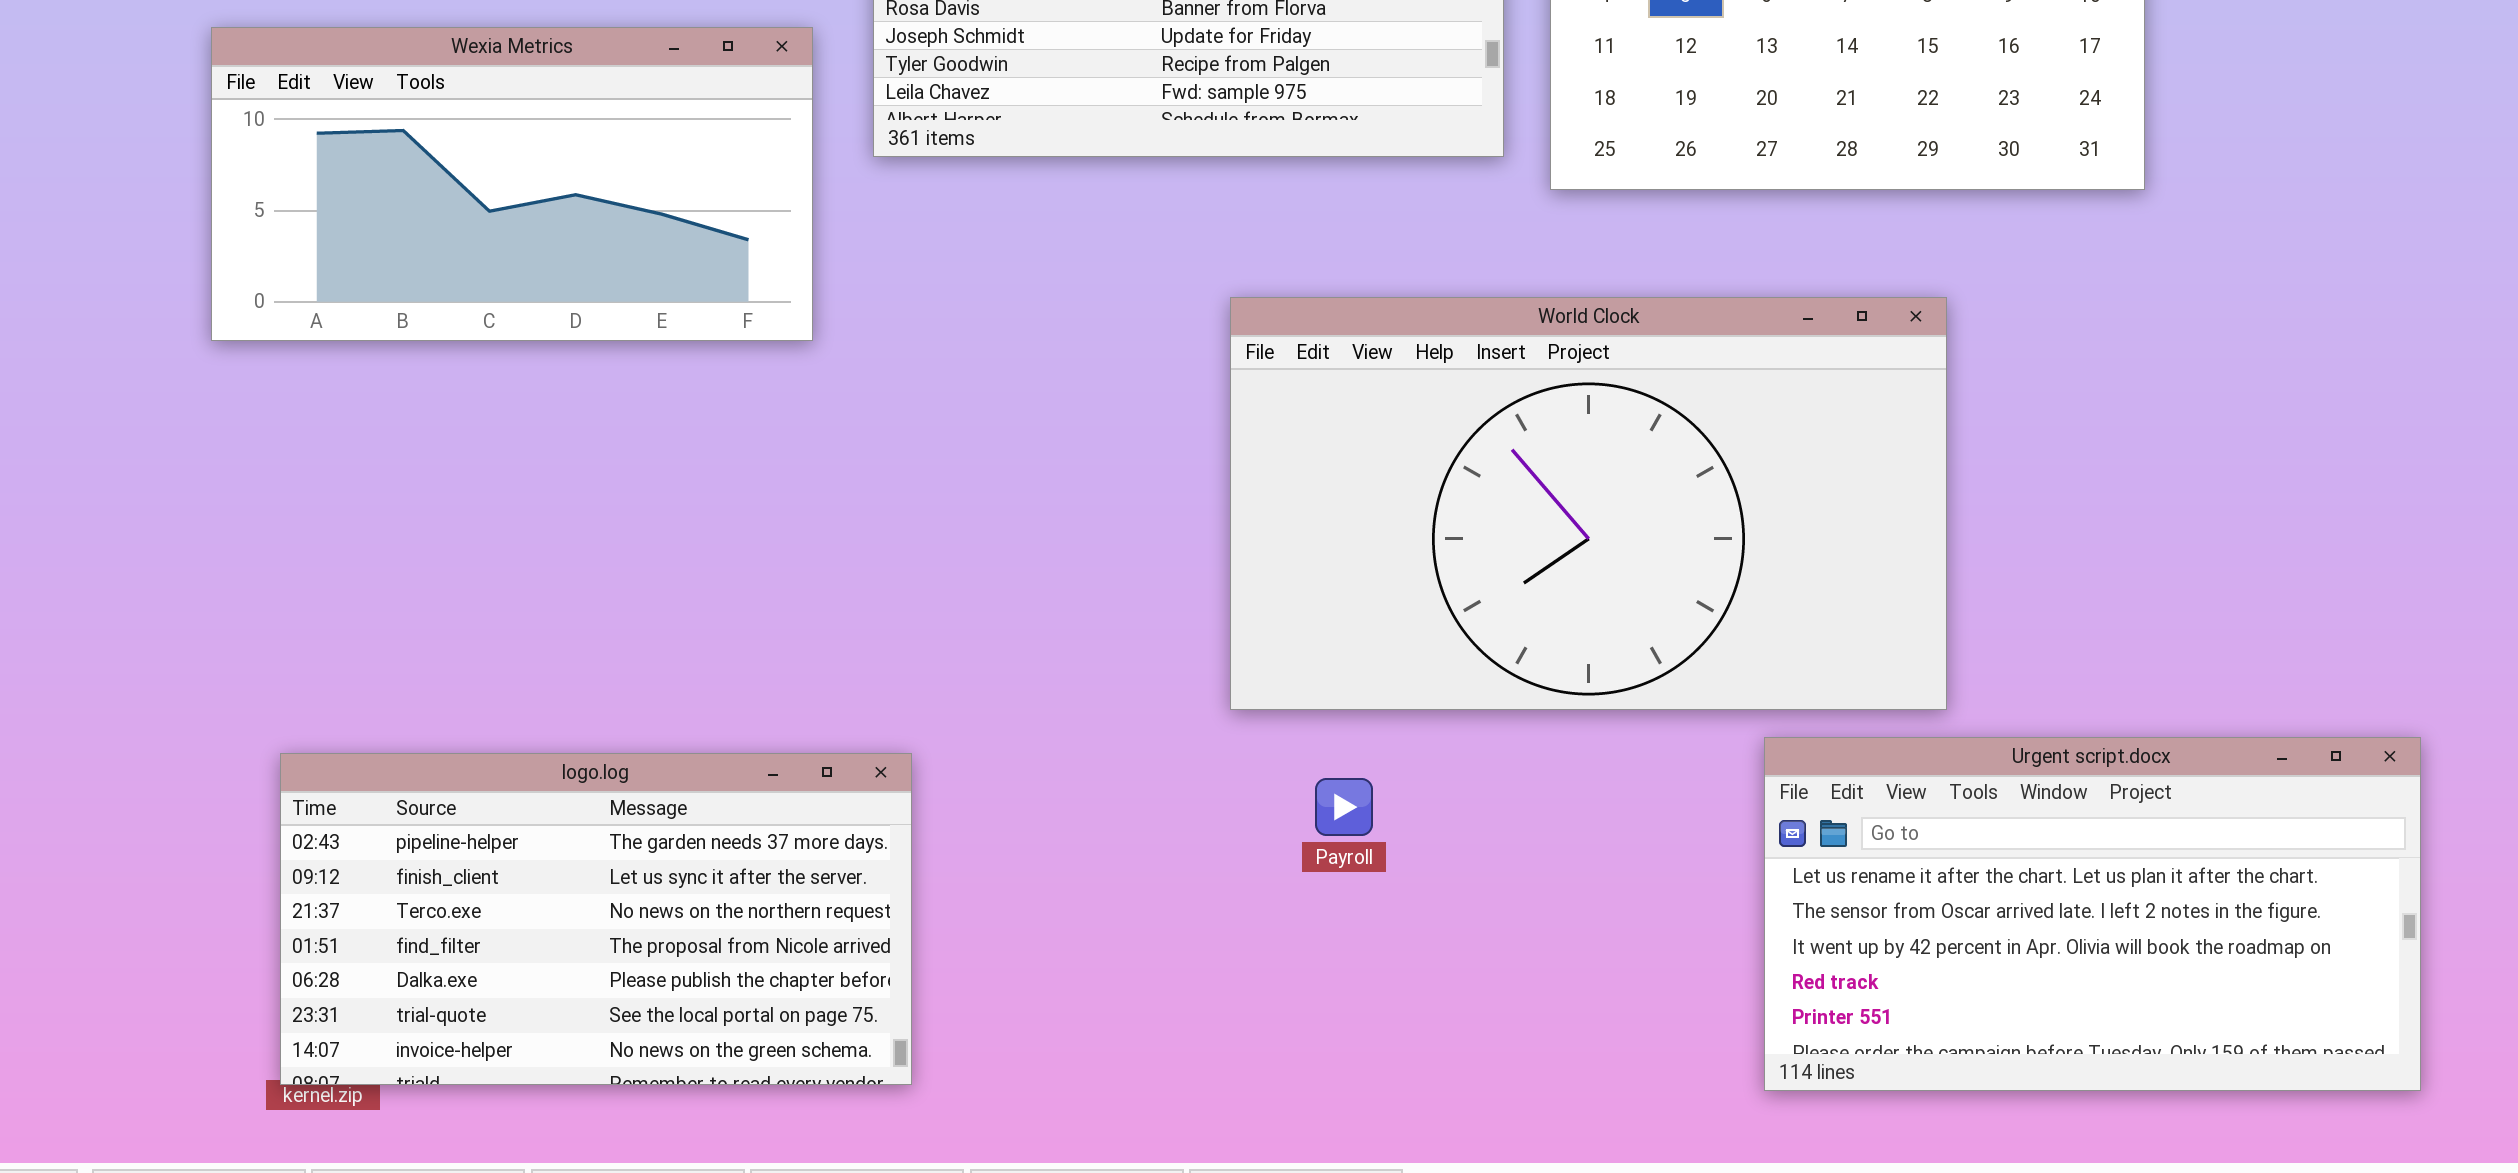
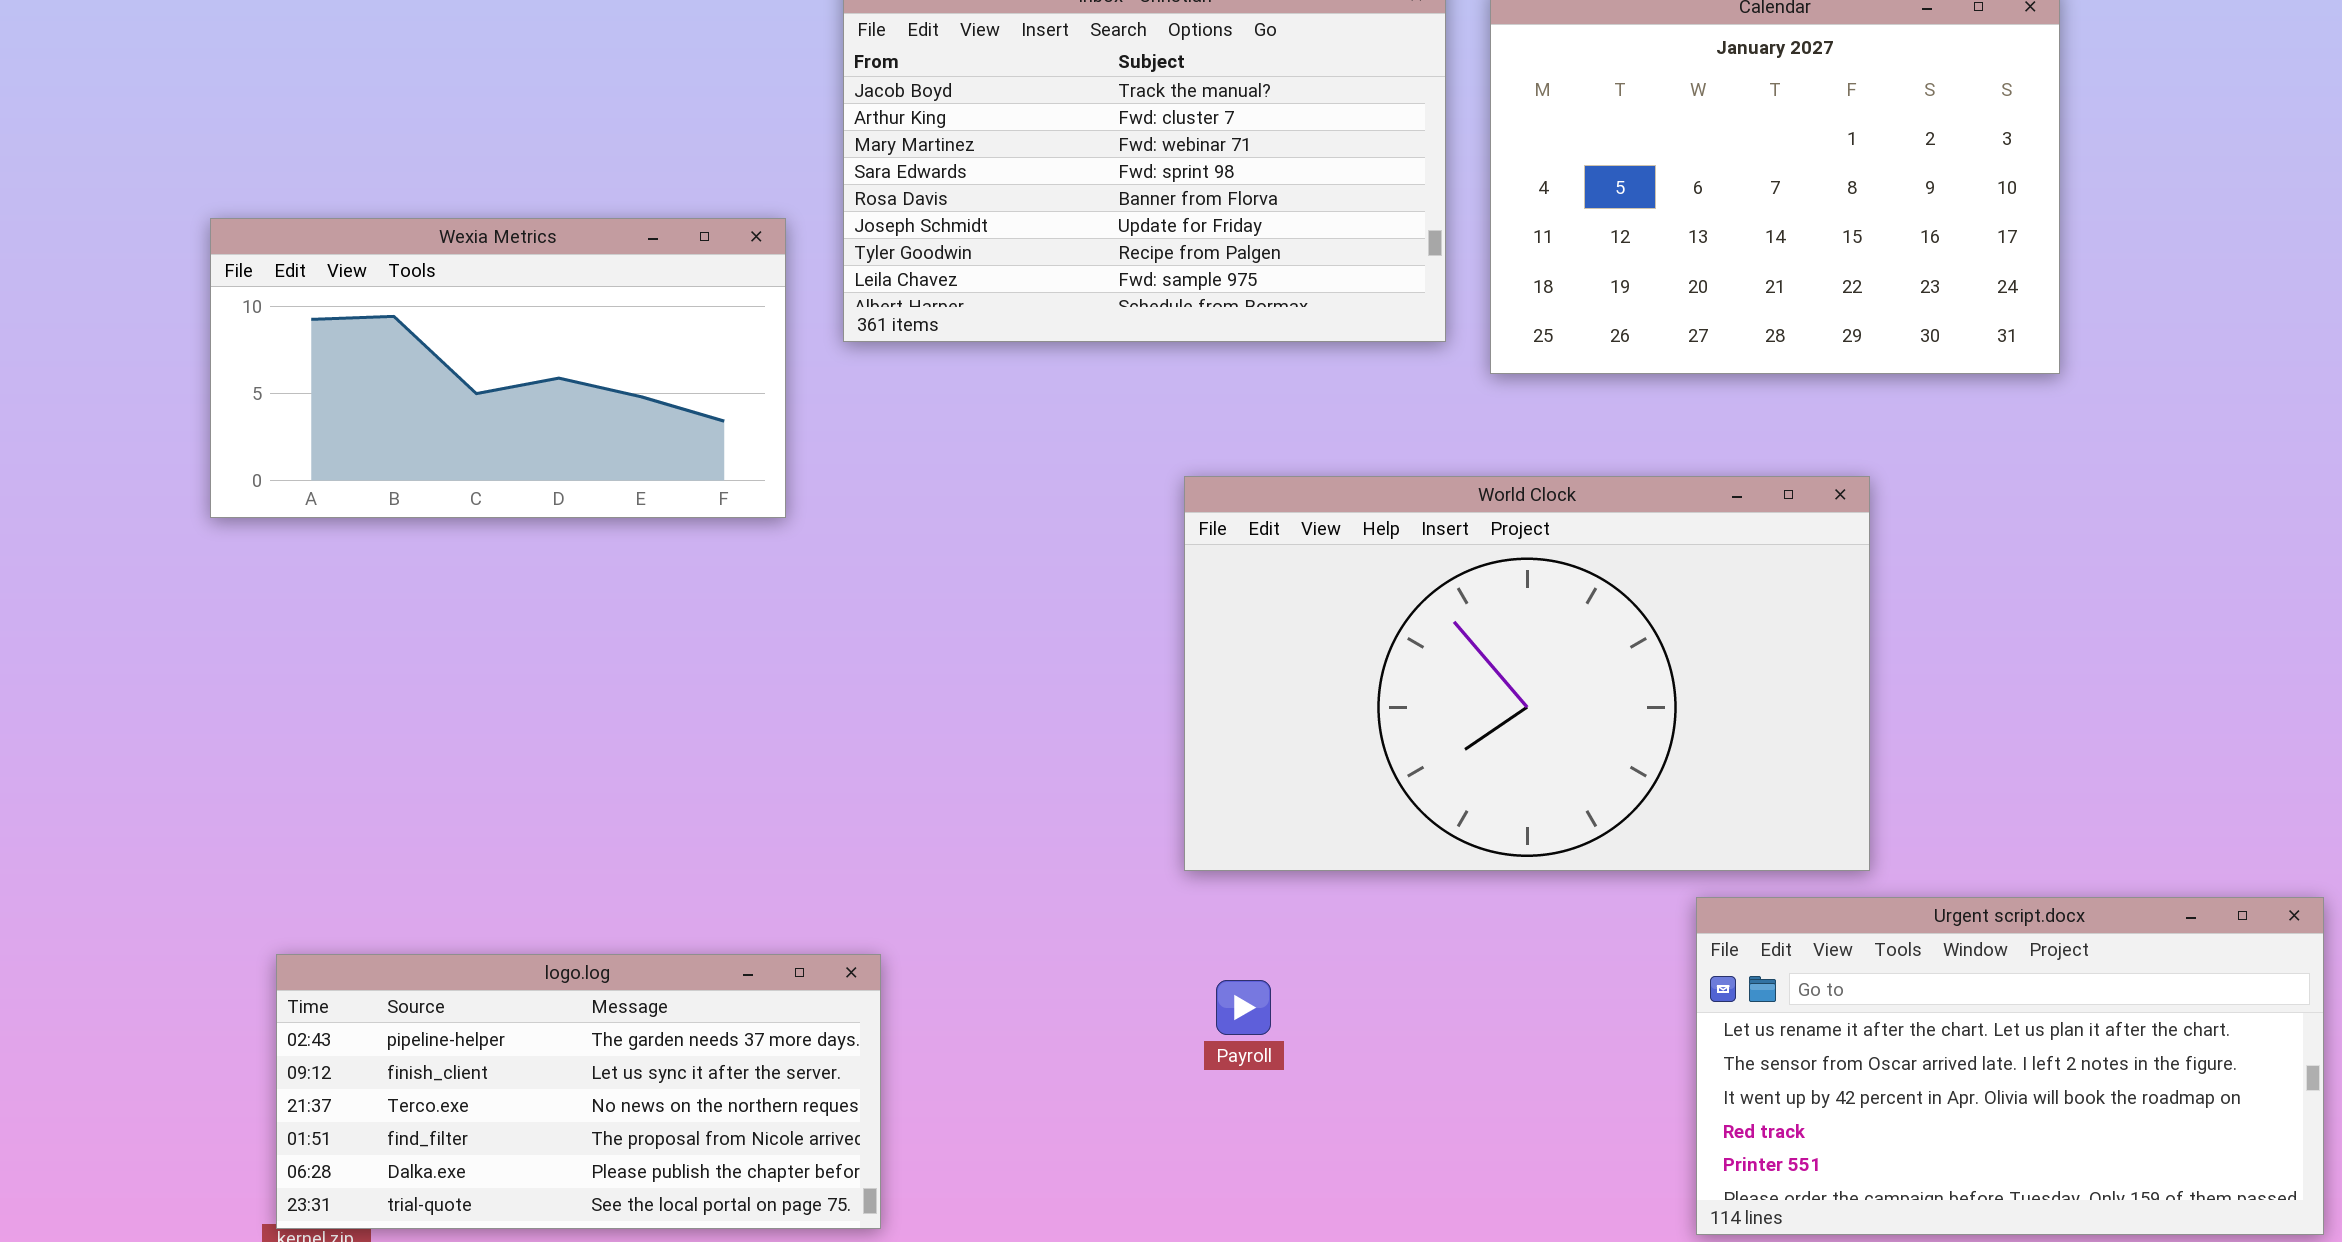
logo.log: [280,753,912,1085] -> [276,954,881,1229], resized
Payroll: [1315,778,1373,836] -> [1216,980,1271,1035], moved

